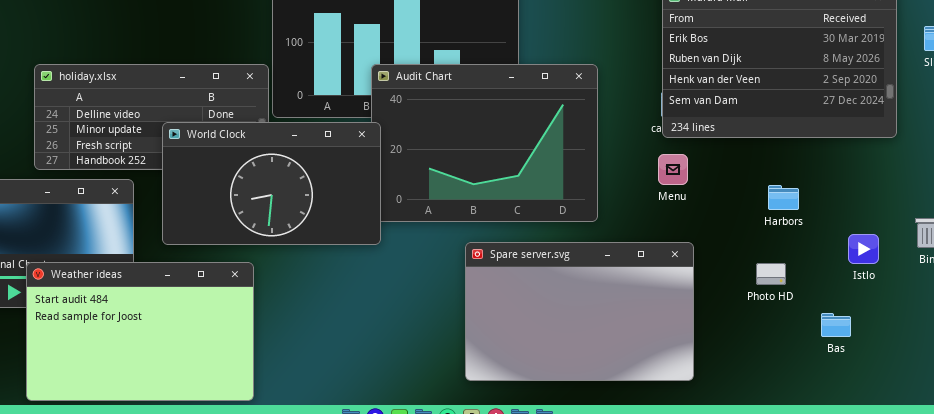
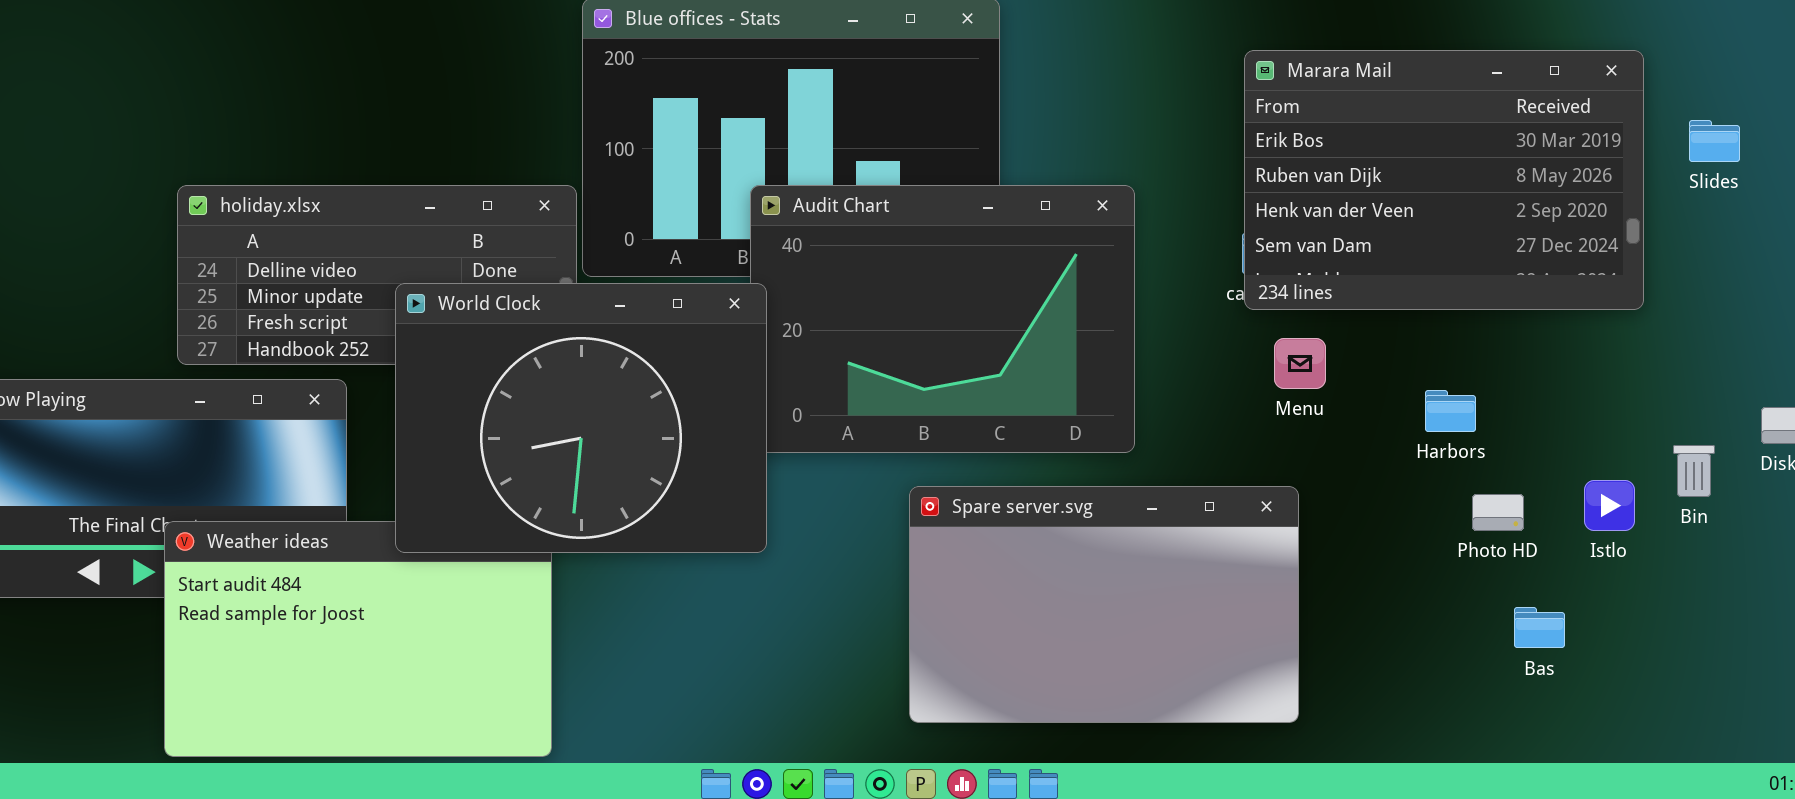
World Clock: [162,122,381,245] -> [395,283,767,553], resized
Menu: [658,154,688,185] -> [1274,338,1326,389], moved
Istlo: [848,234,879,264] -> [1584,480,1635,531], moved
Photo HD: [756,263,786,285] -> [1472,494,1524,531], moved

